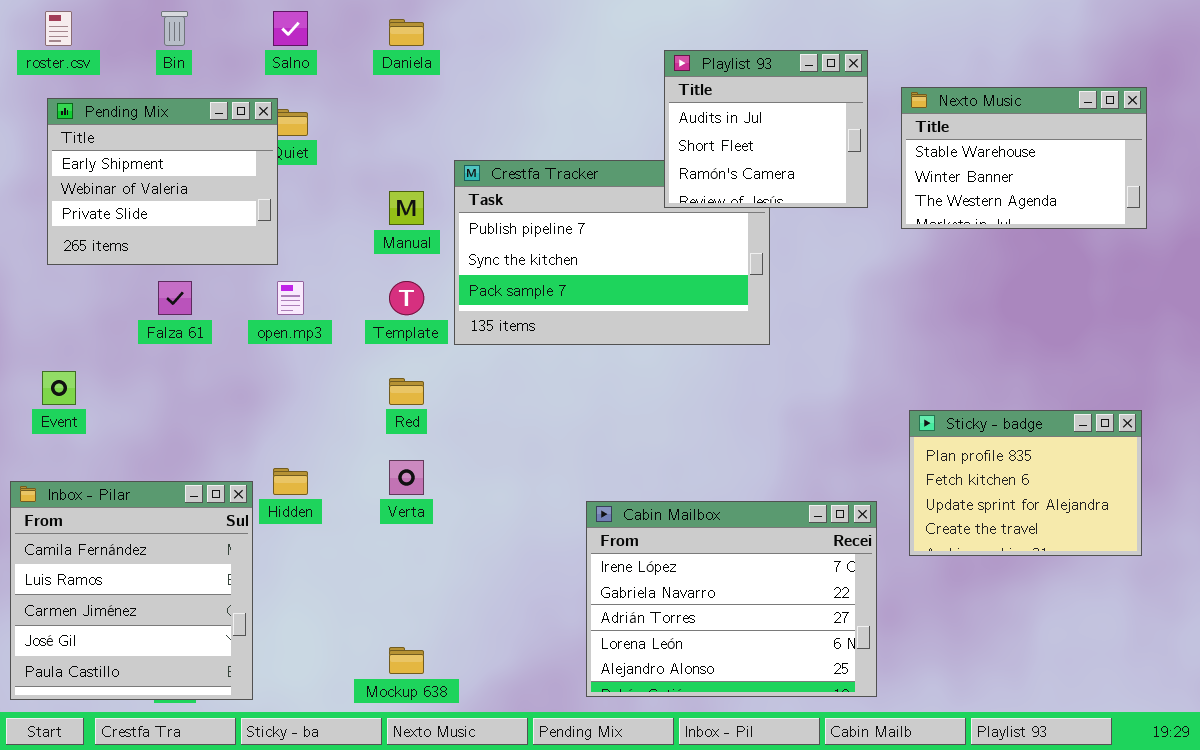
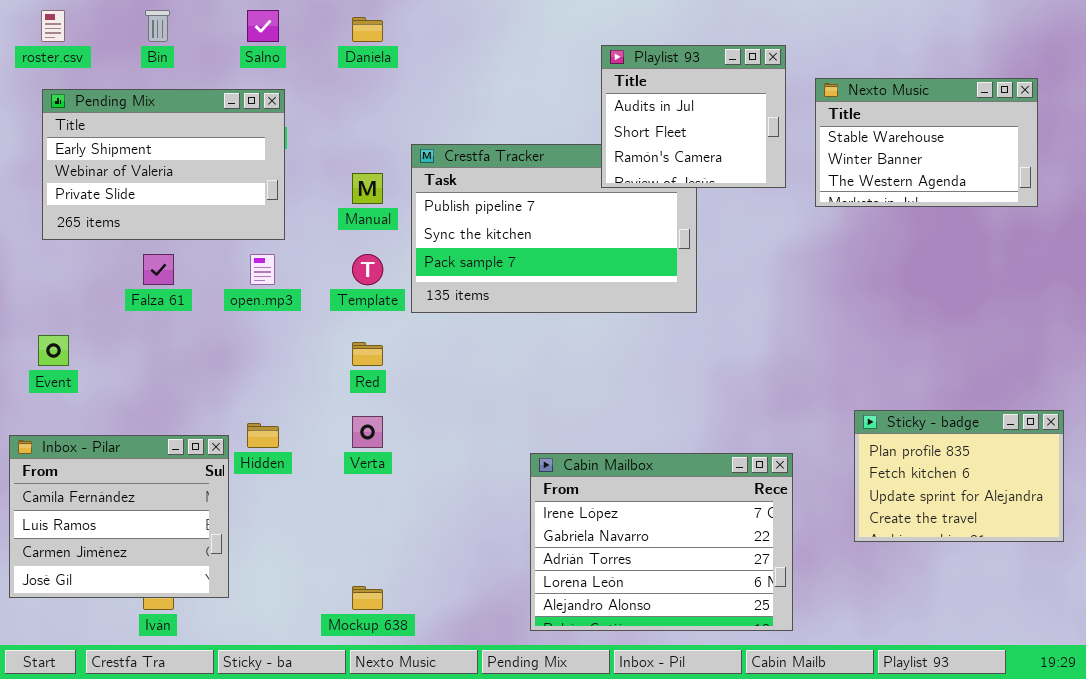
Pending Mix: [47,98,278,265] -> [42,89,285,240], resized
Sticky - badge: [909,410,1142,556] -> [854,410,1064,542], moved
Inbox - Pilar: [10,481,253,700] -> [9,435,229,598], resized

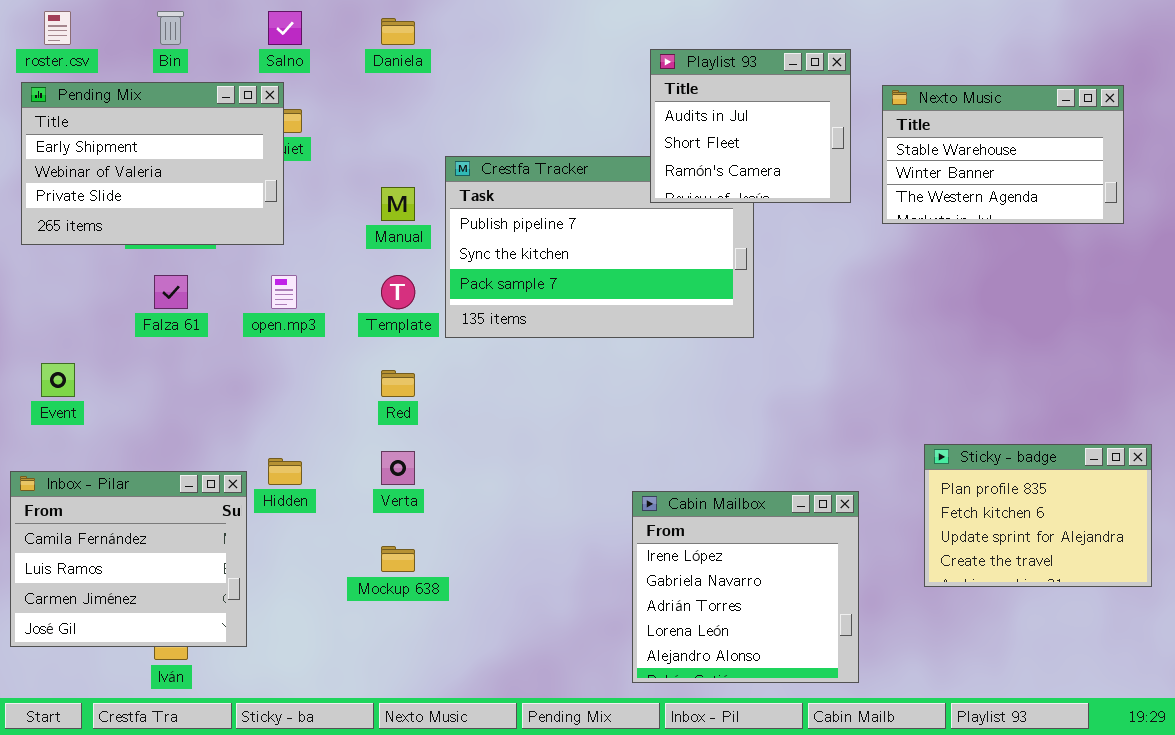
Pending Mix: [42,89,285,240] -> [21,82,284,245], moved
Cabin Mailbox: [530,453,793,631] -> [632,491,859,683], resized
Mockup 638: [352,586,383,610] -> [381,546,415,572], moved

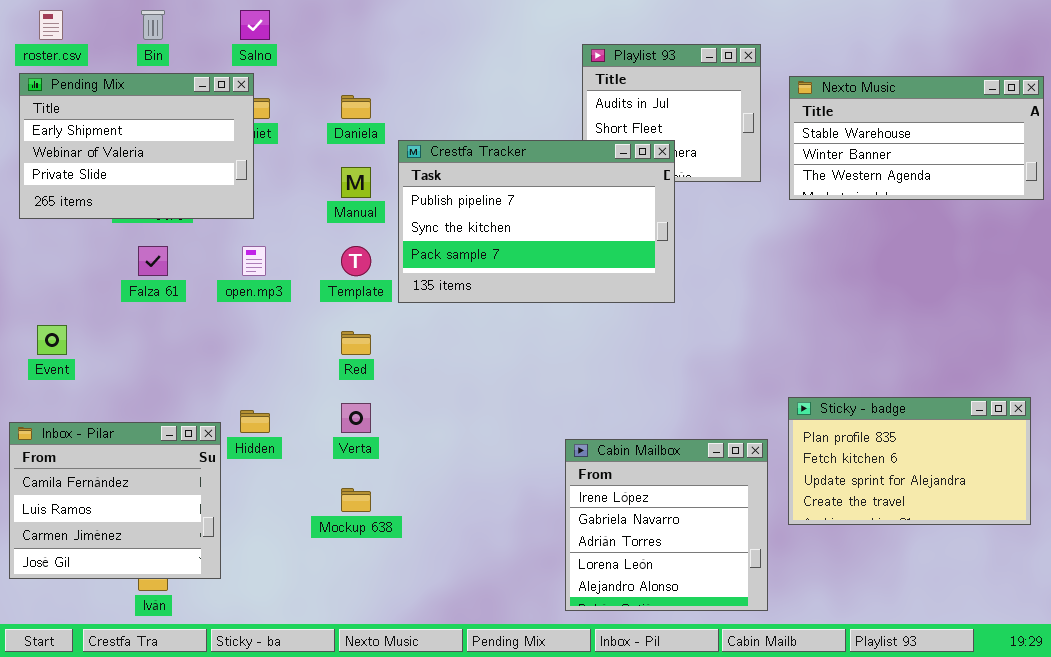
Daniela: [381,18,415,45] -> [341,95,371,119], moved
Nexto Music: [882,85,1124,224] -> [789,76,1044,200], resized
Crestfa Tracker: [445,156,754,338] -> [398,140,675,303], raised
Sticky - badge: [924,444,1152,587] -> [788,397,1031,525], resized

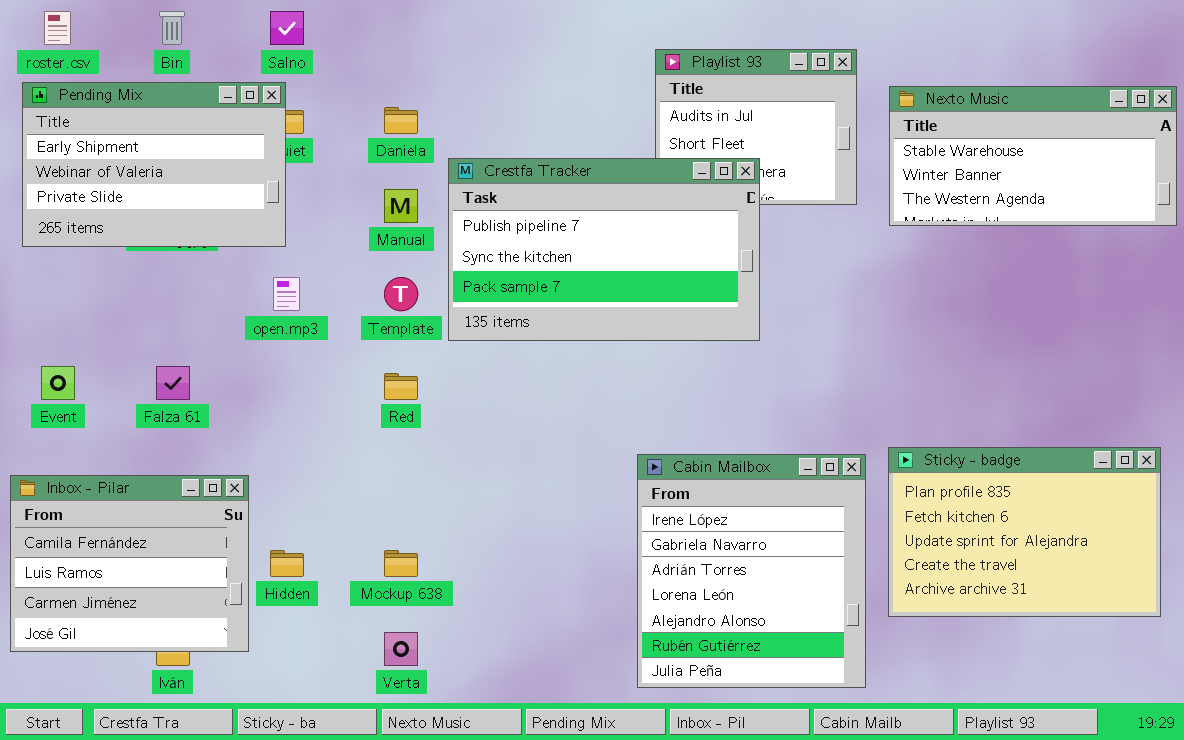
Falza 61: [138,246,168,276] -> [156,366,190,400], moved
Sticky - badge: [788,397,1031,525] -> [888,447,1161,617], resized
Verta: [341,403,371,433] -> [384,632,418,666], moved
Hidden: [240,410,270,433] -> [270,550,304,577], moved
Cabin Mailbox: [565,439,768,611] -> [637,454,866,688], resized

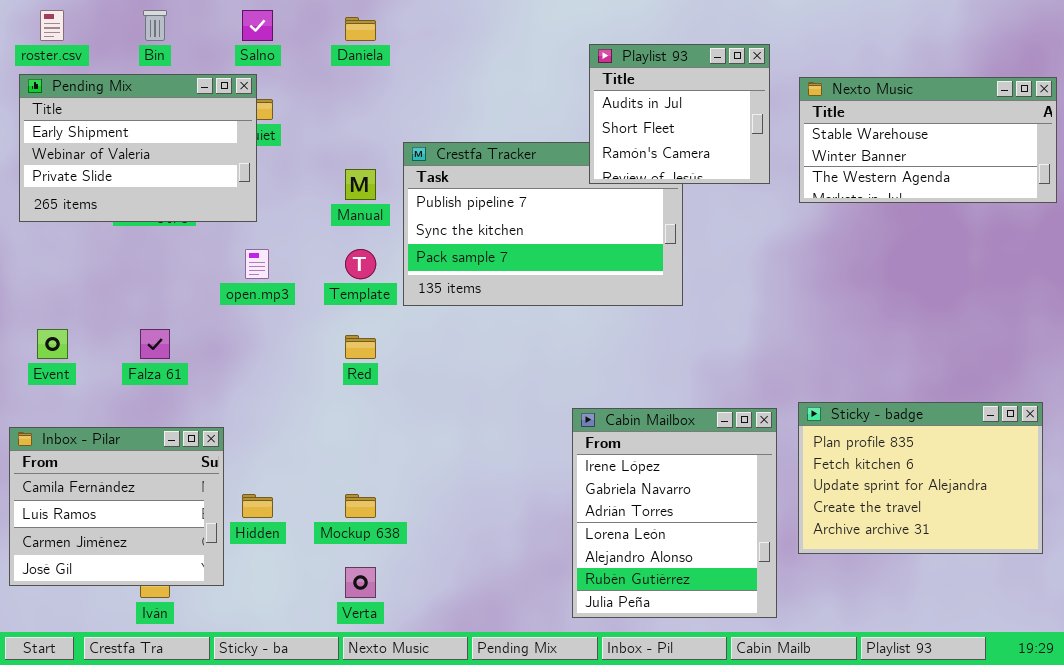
Playlist 93: [655,49,857,205] -> [589,44,770,184], raised
Daniela: [384,107,418,134] -> [345,17,376,41], moved

